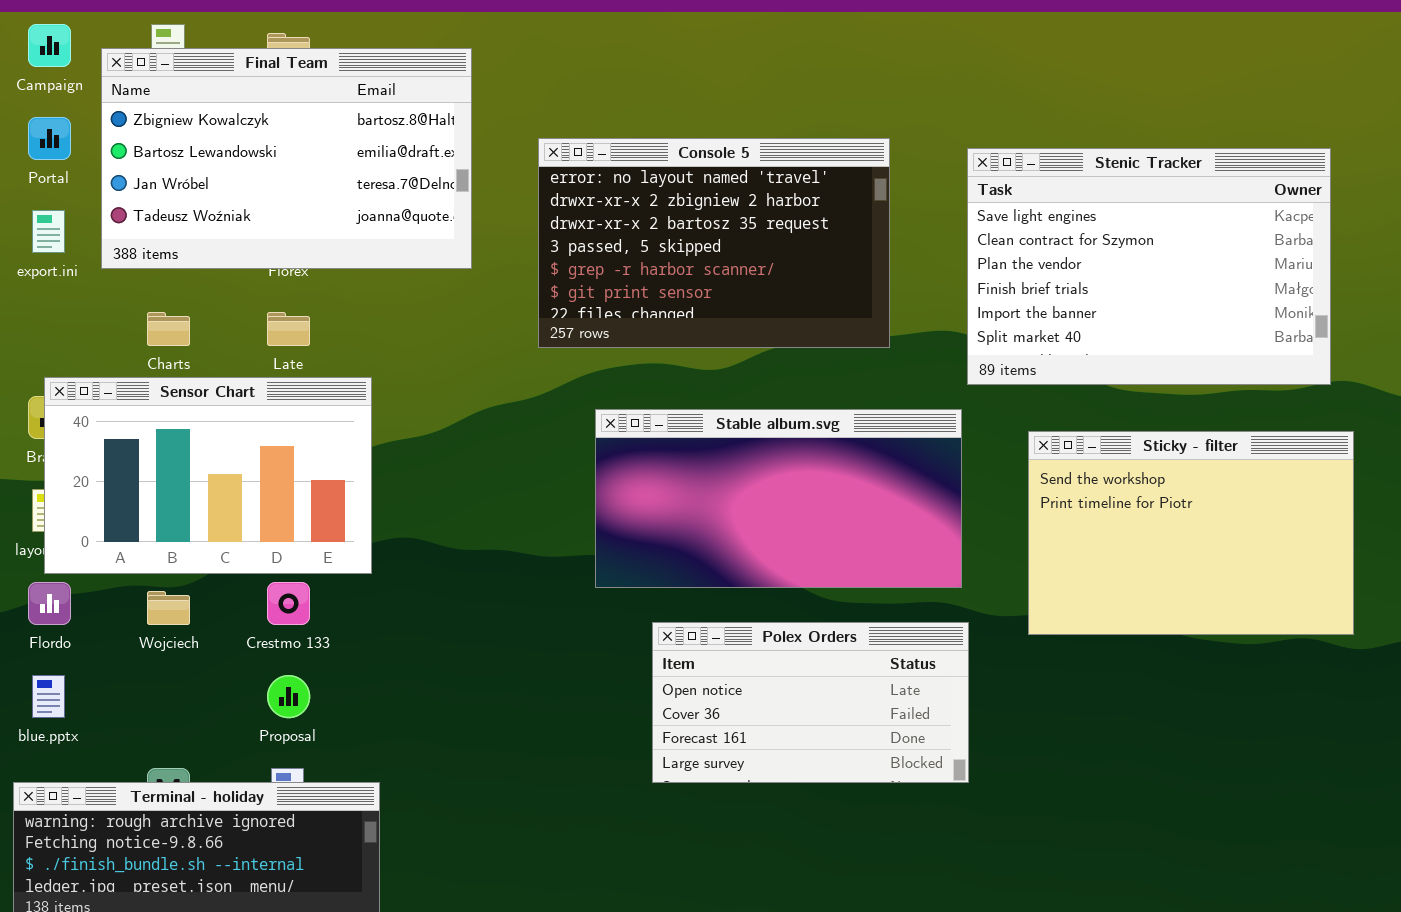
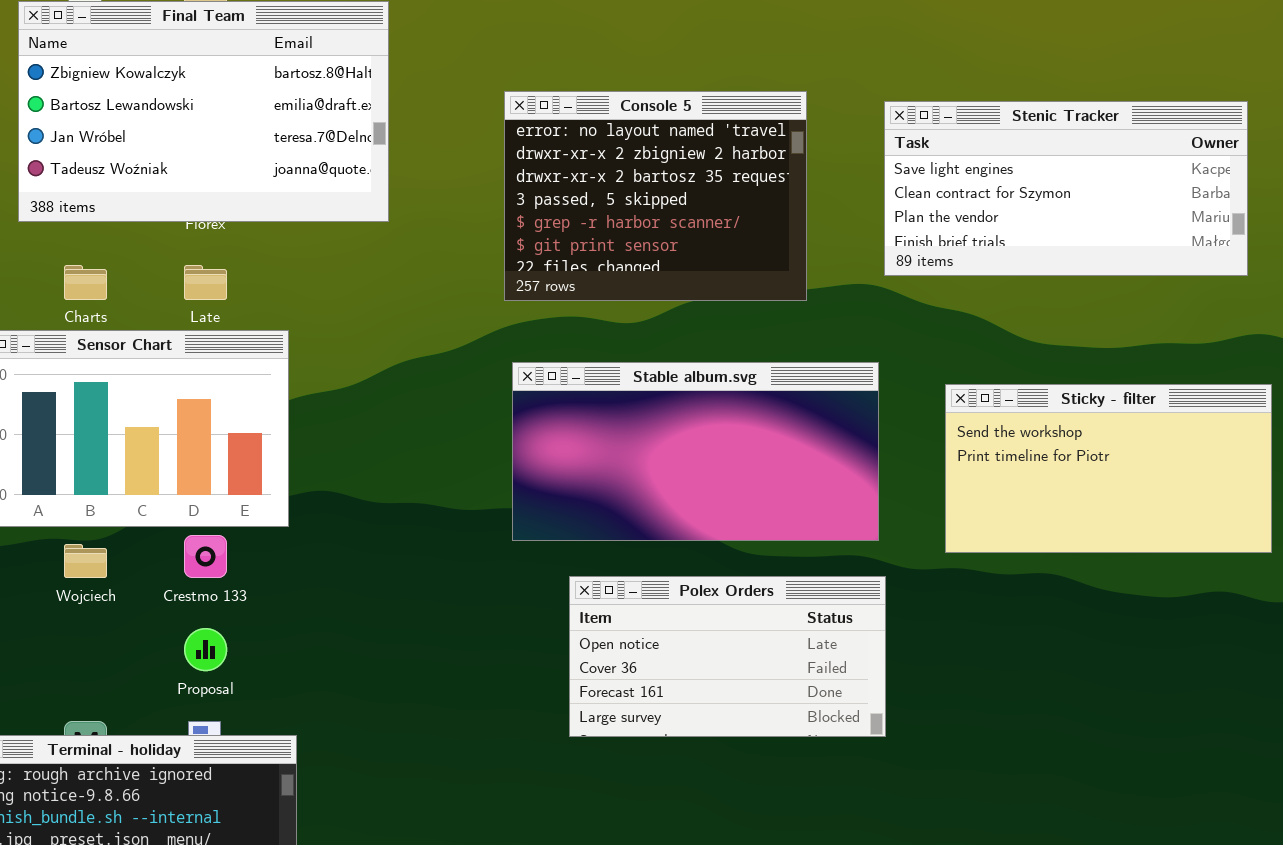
Console 5: [538,138,890,348] -> [504,91,807,301], resized
Stenic Tracker: [967,148,1331,385] -> [884,101,1248,276], resized
Sticky - filter: [1028,431,1354,635] -> [945,384,1272,553], resized

